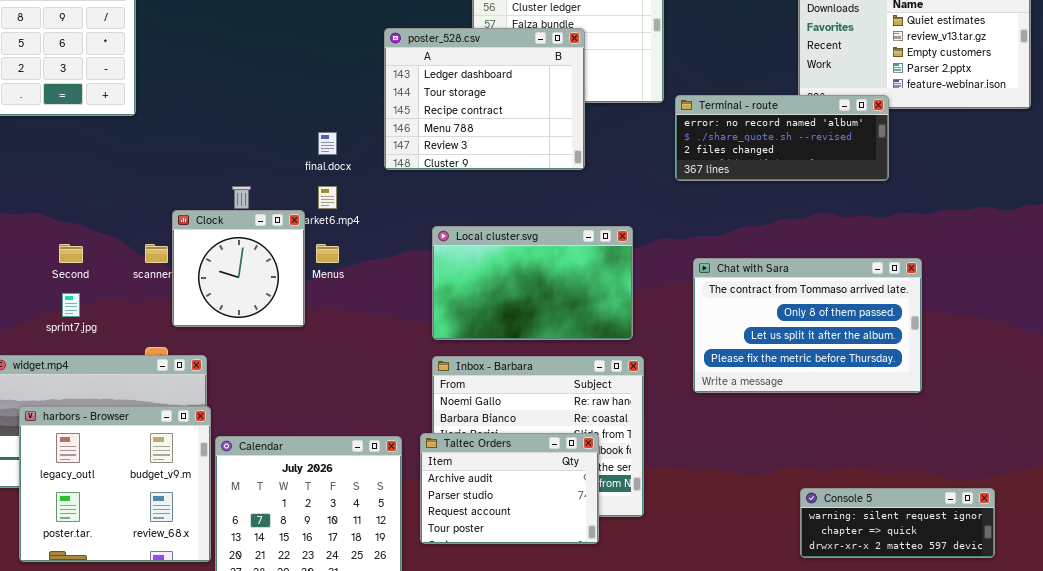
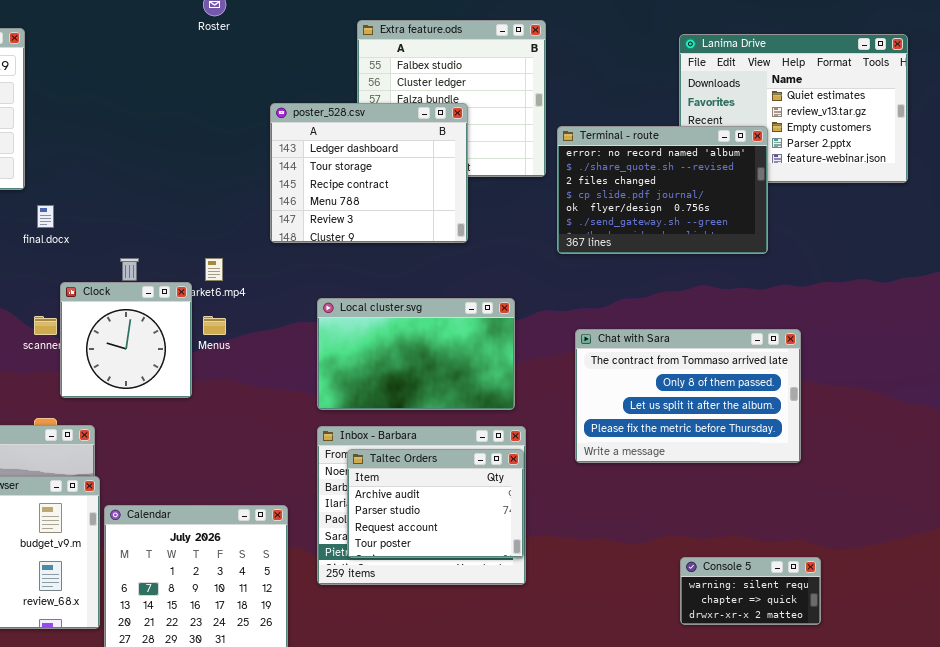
Terminal - route: [675,95,889,181] -> [557,126,768,254], resized
final.docx: [318,132,337,155] -> [37,205,54,228], moved
Taltec Orders: [420,433,599,544] -> [347,449,524,558], moved
Console 5: [800,488,995,558] -> [680,557,821,625], resized

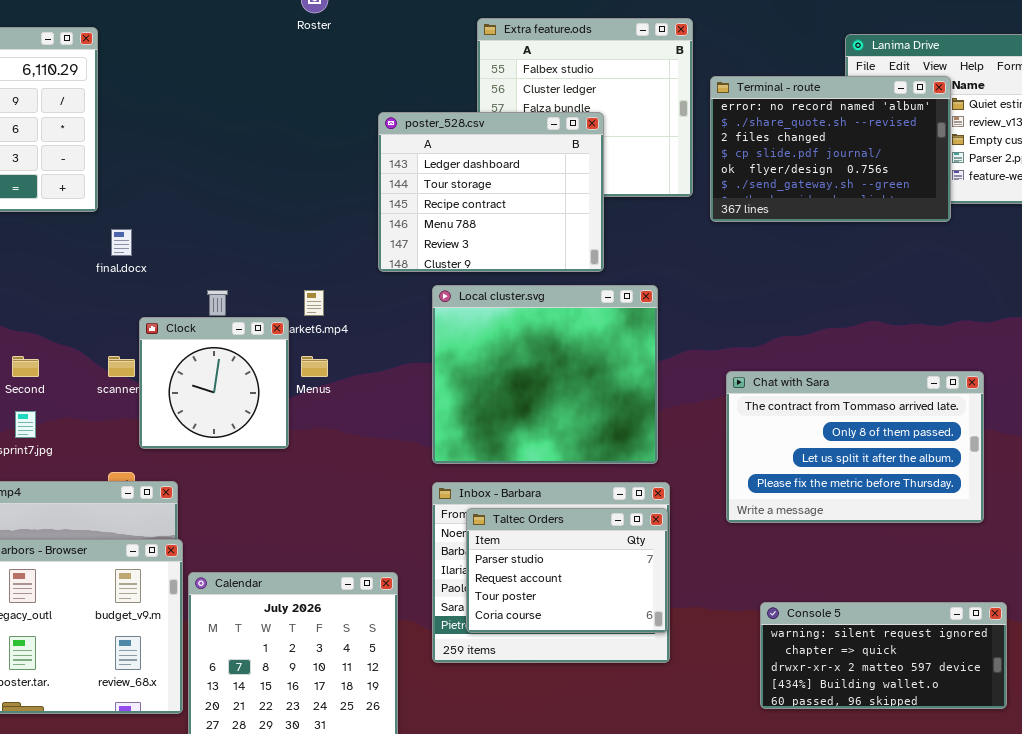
Terminal - route: [557,126,768,254] -> [710,76,951,222], moved
Local cluster.svg: [317,298,515,410] -> [432,285,658,464], resized
Taltec Orders: [347,449,524,558] -> [466,508,668,633], scrolled down 1 row
Console 5: [680,557,821,625] -> [760,602,1007,709], resized

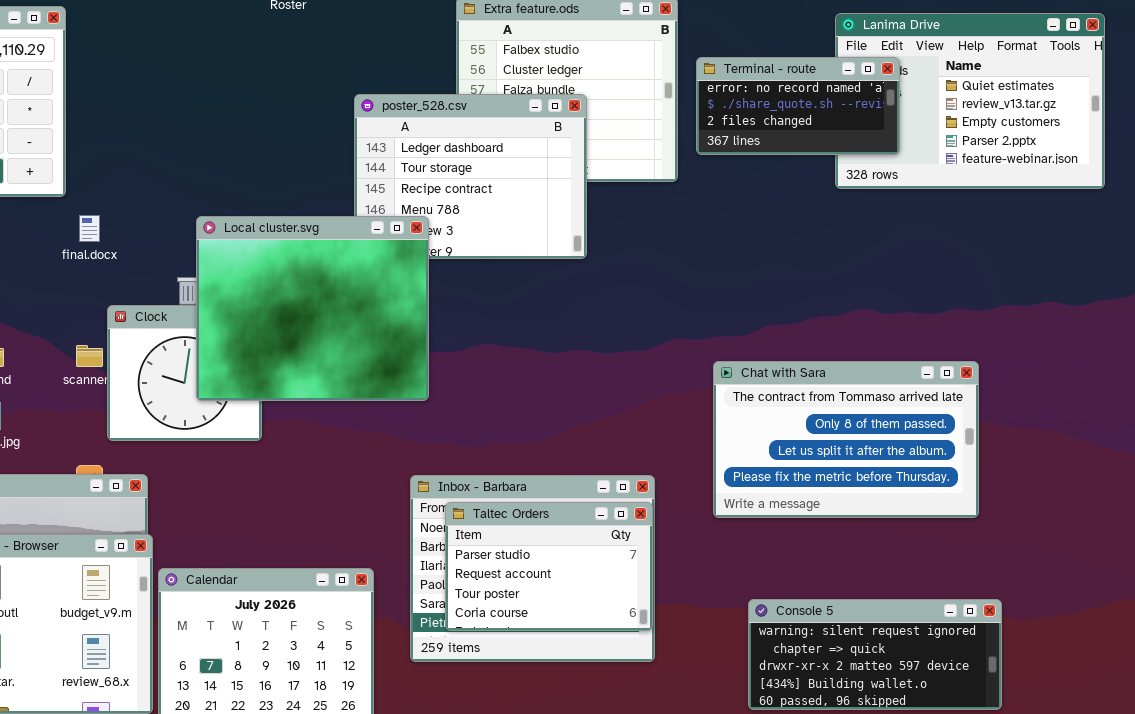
Terminal - route: [710,76,951,222] -> [696,57,900,155], resized
Local cluster.svg: [432,285,658,464] -> [196,216,429,401], moved

